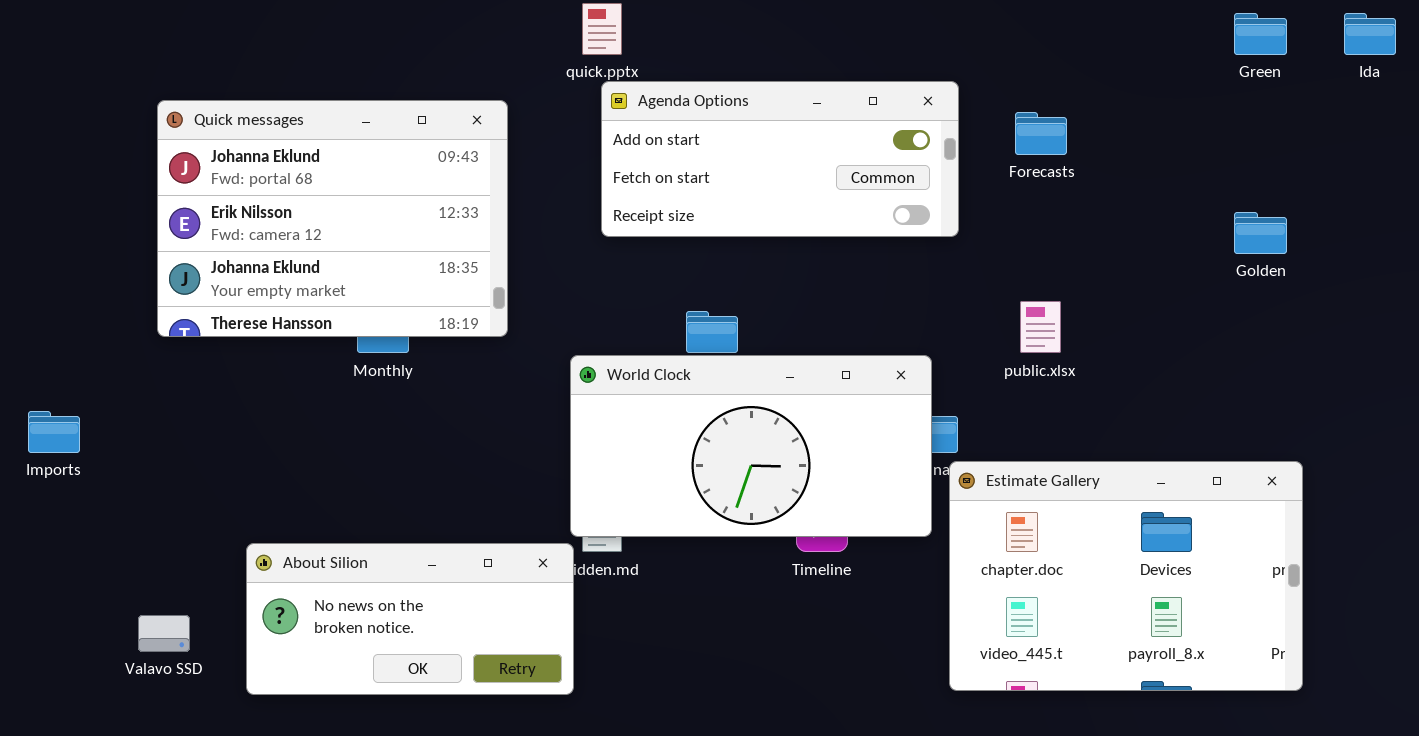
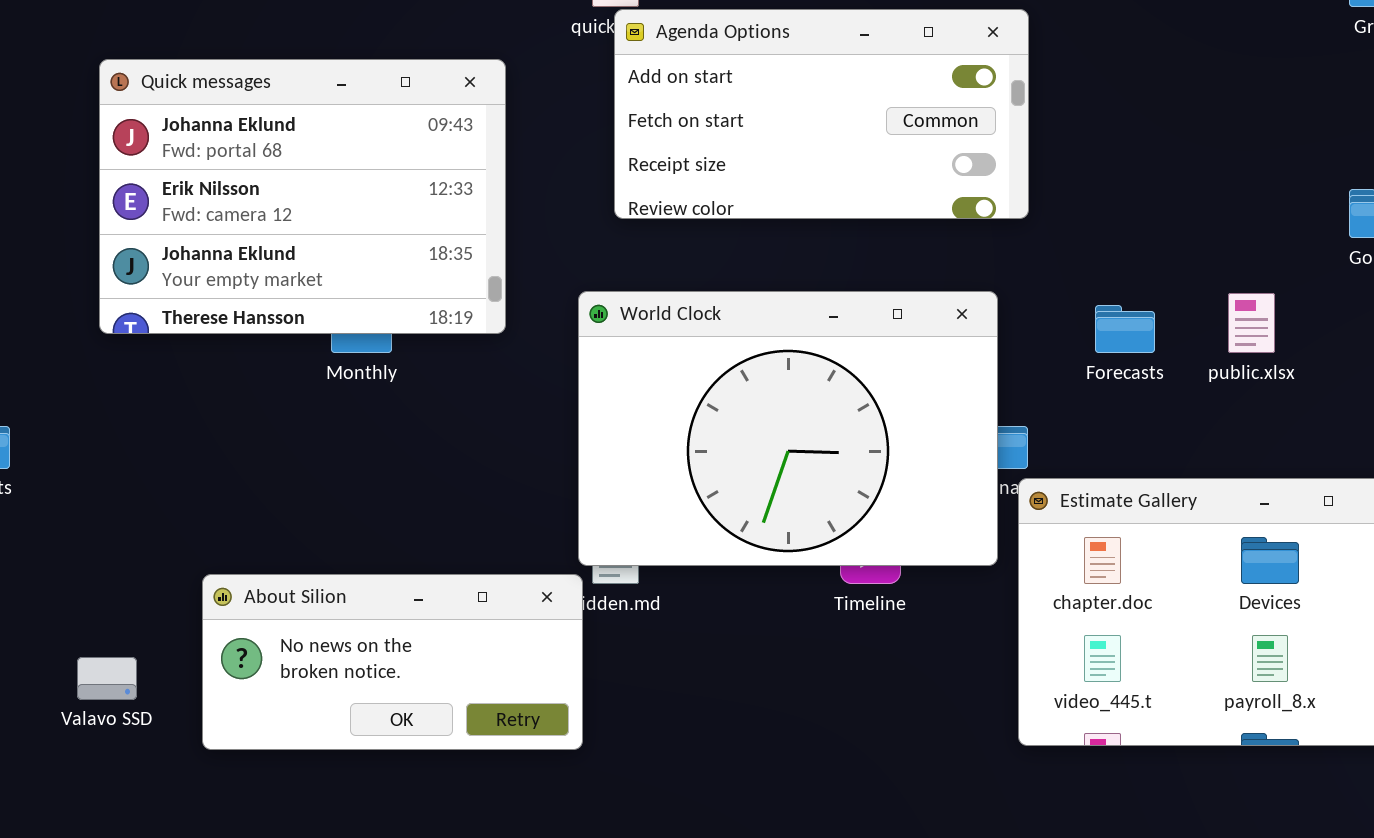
Agenda Options: [601,81,959,237] -> [614,9,1029,219], resized
Forecasts: [1015,112,1067,155] -> [1095,305,1155,353], moved
public.xlsx: [1020,301,1061,353] -> [1228,293,1275,353], moved
World Clock: [570,355,932,537] -> [578,291,998,566], resized

